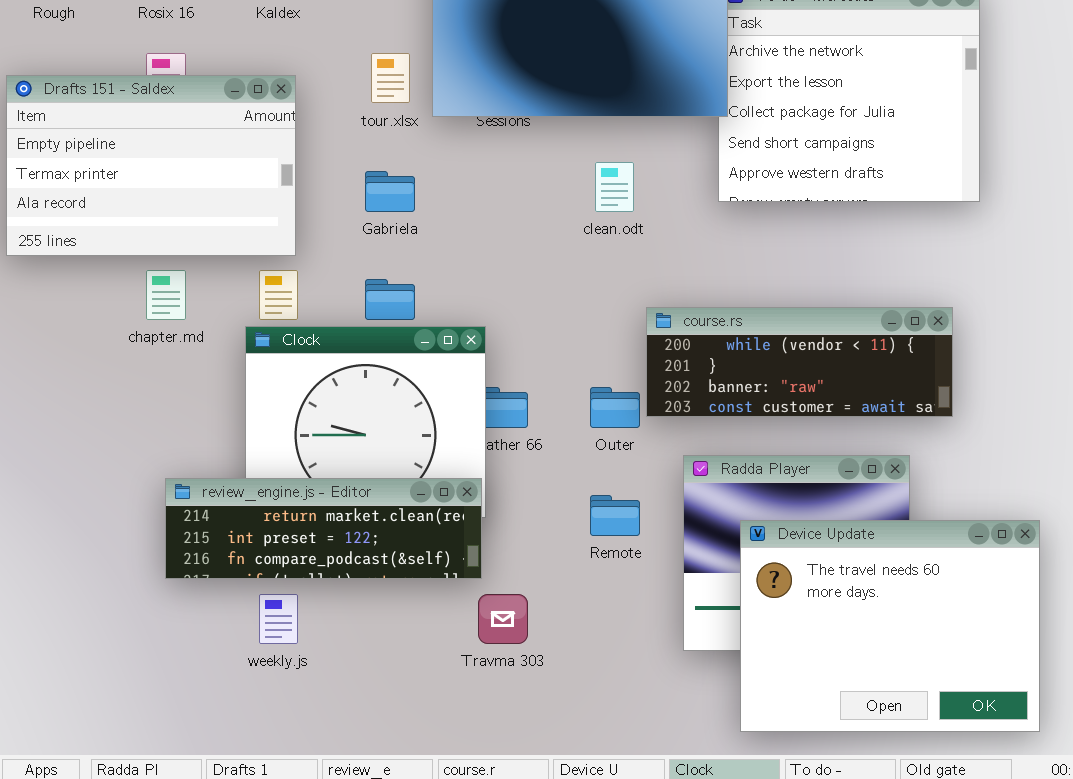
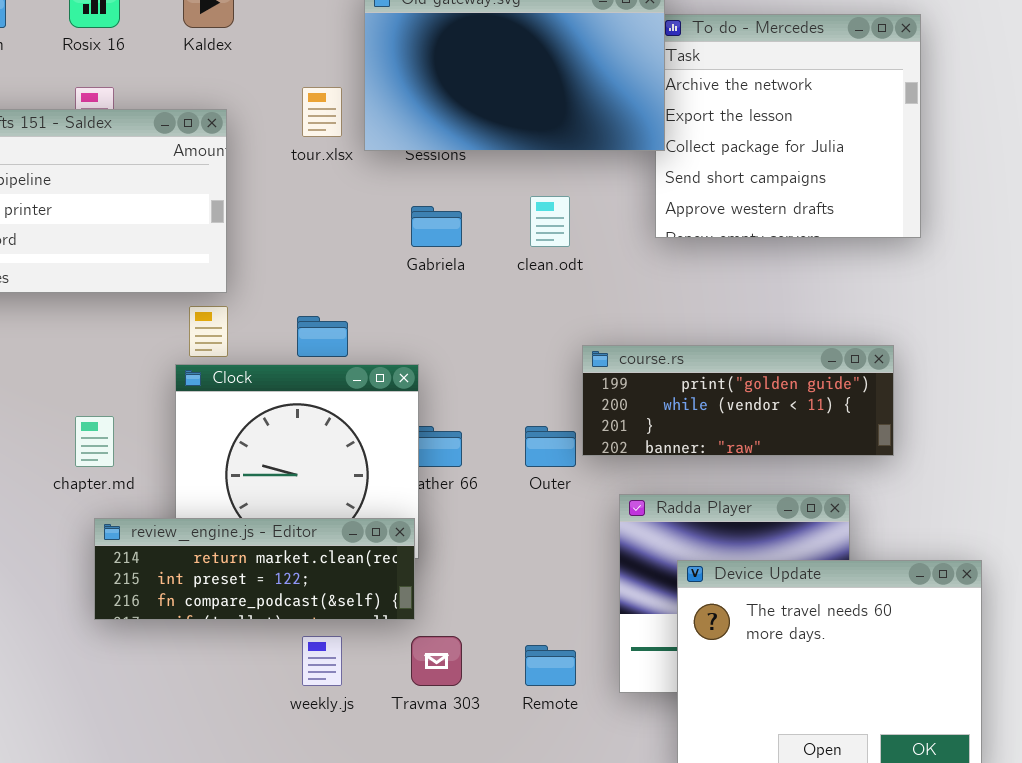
Gabriela: [365,171,415,212] -> [411,206,462,247], moved
chapter.md: [146,270,186,320] -> [75,416,114,467], moved
course.rs: [646,307,953,417] -> [582,345,894,456], scrolled up 1 row
Remote: [590,495,640,536] -> [525,645,576,686], moved
weekly.js: [259,594,298,644] -> [302,636,342,686], moved

